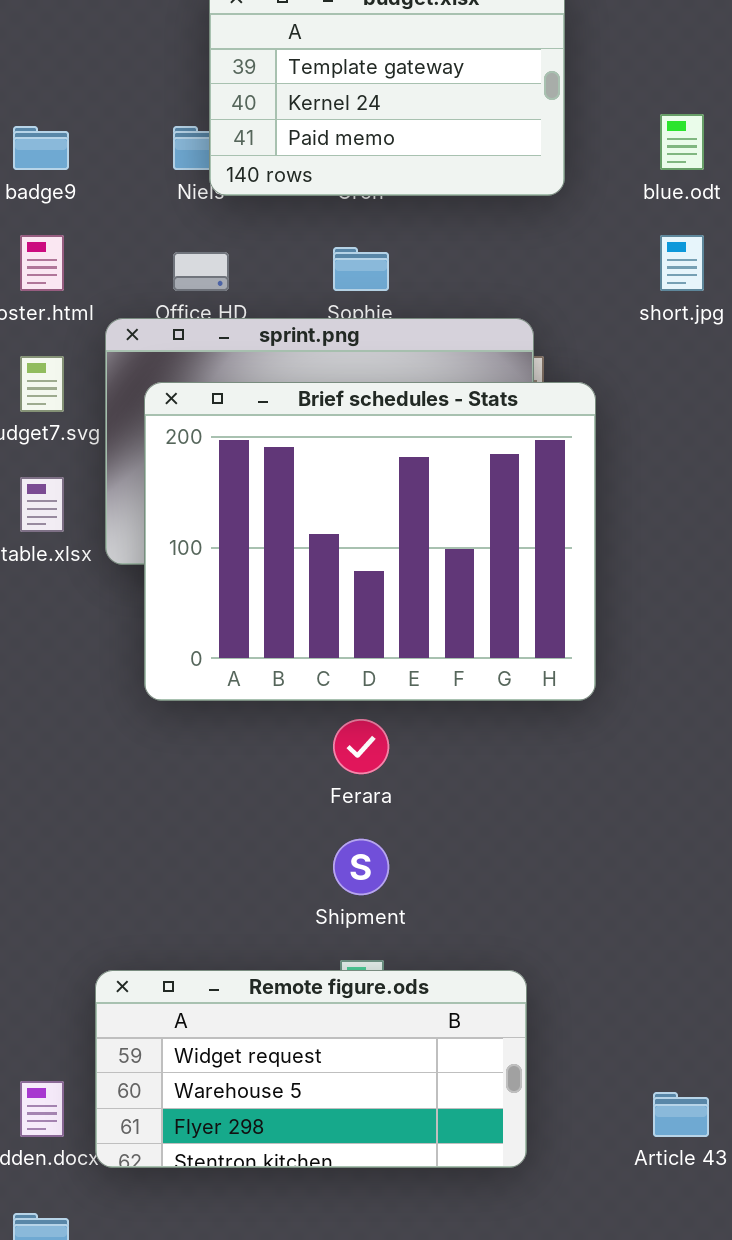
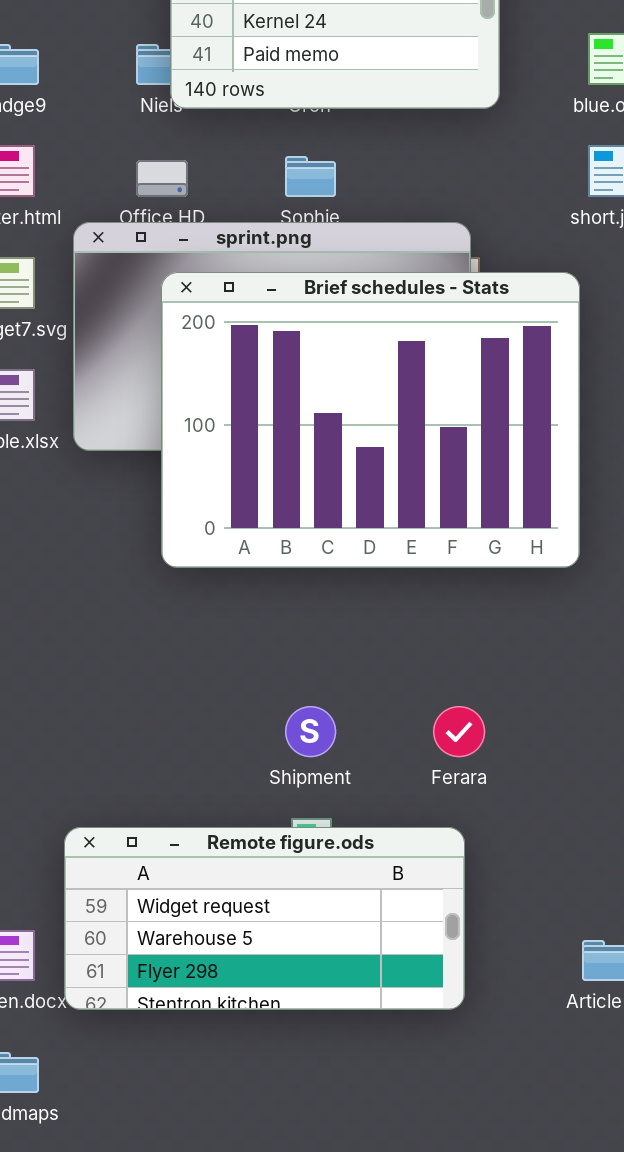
Brief schedules - Stats: [144,382,596,701] -> [161,272,580,568], moved
Ferara: [333,719,389,774] -> [433,706,485,757], moved

